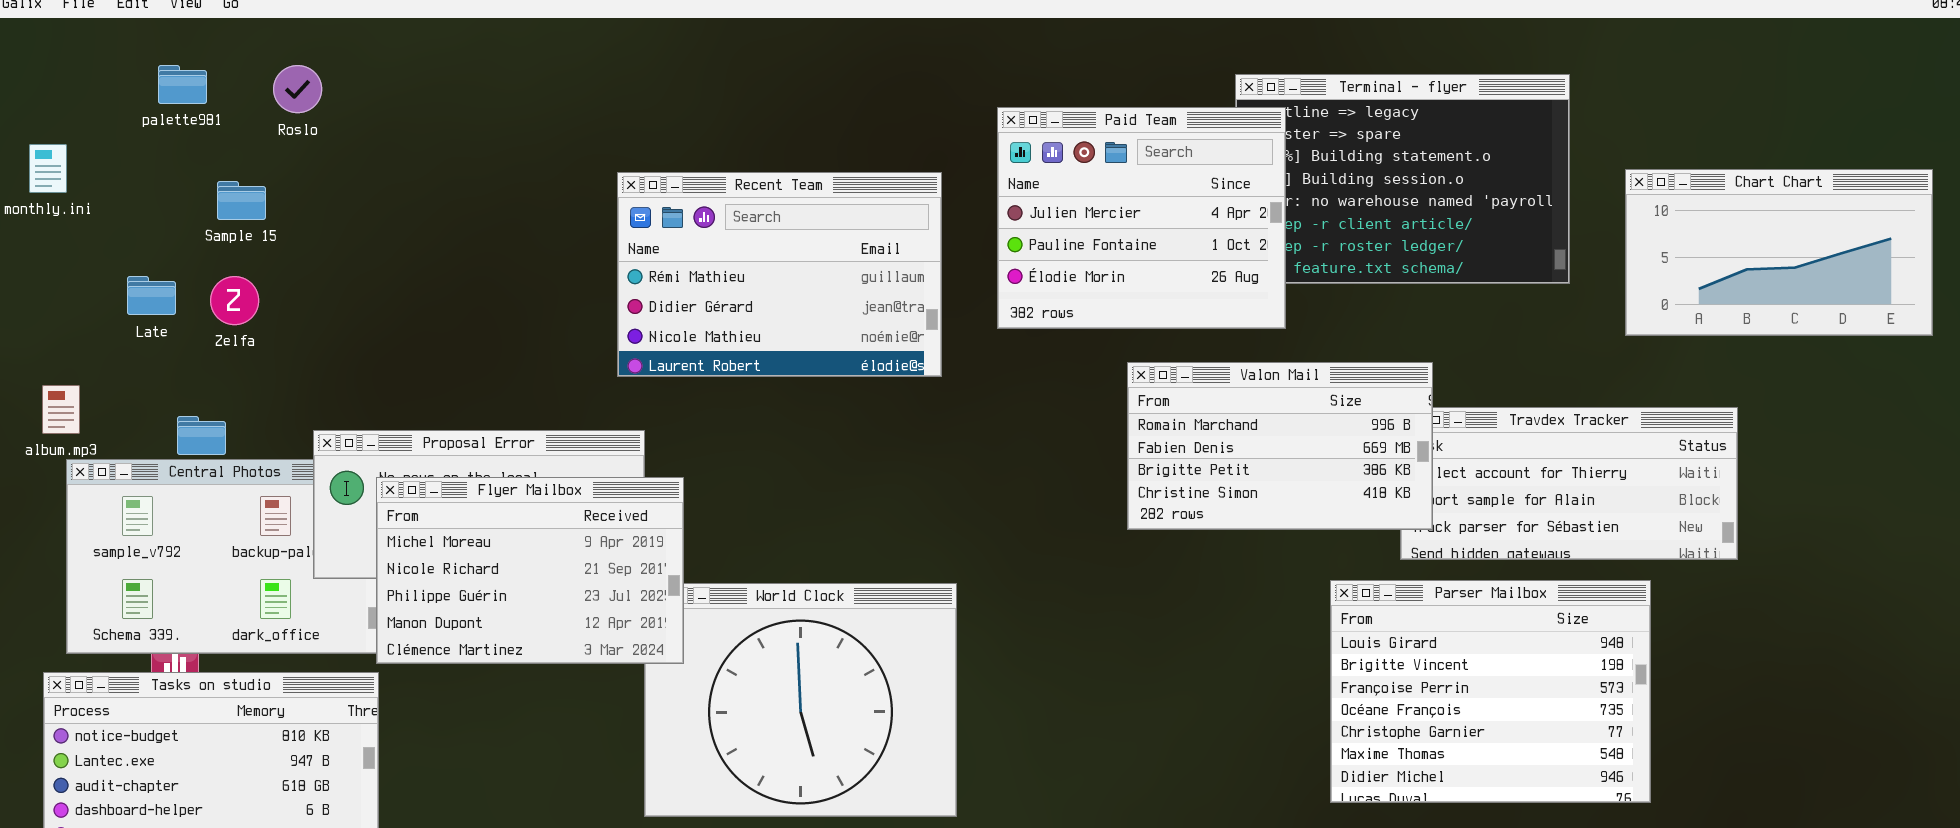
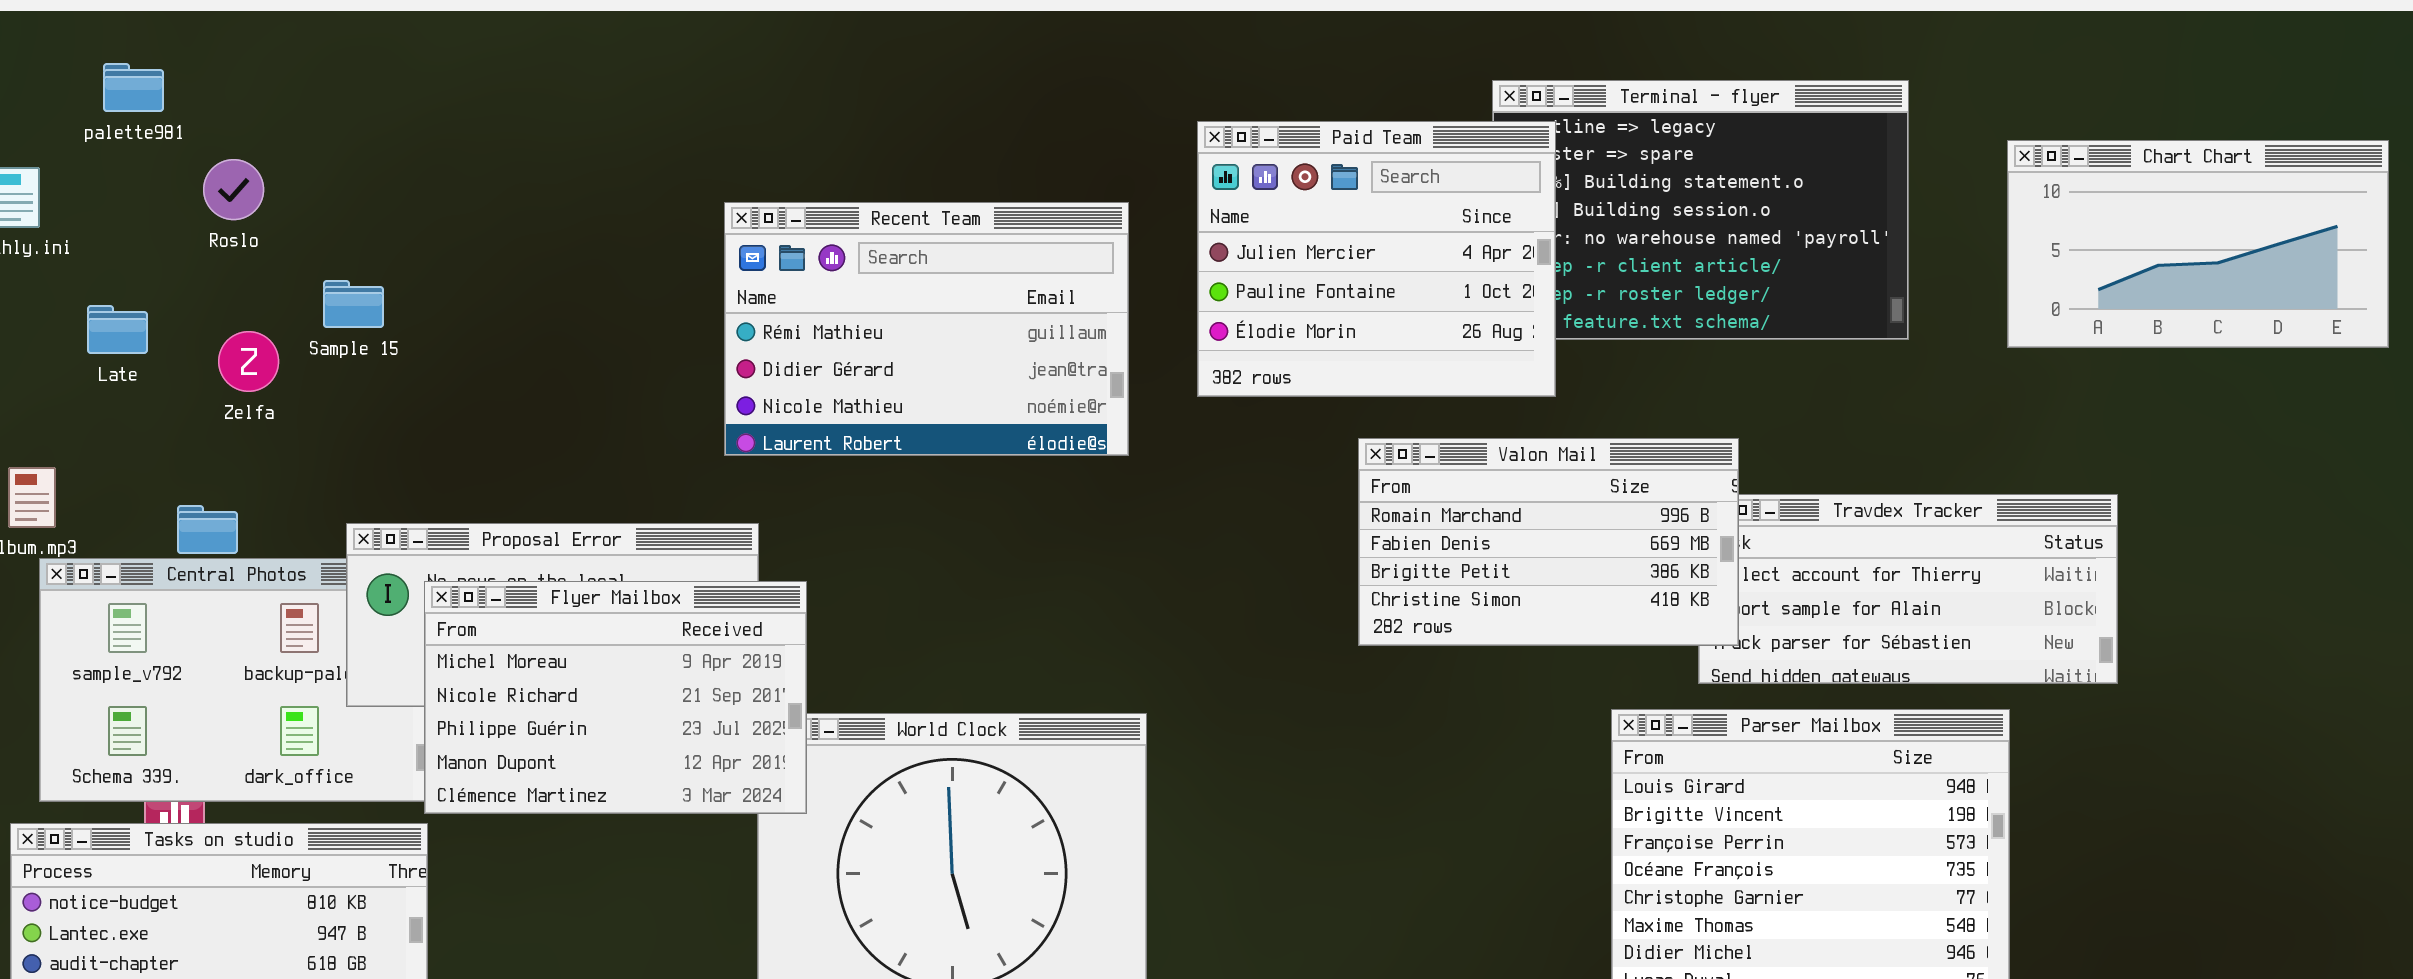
palette981: [158,65,207,104] -> [103,63,164,112], moved
Roslo: [273,65,322,113] -> [203,159,264,220], moved
Chart Chart: [1625,169,1933,336] -> [2007,140,2389,348], moved
Sample 15: [217,181,266,220] -> [323,280,384,328], moved
Late: [127,276,176,315] -> [87,305,148,354], moved

